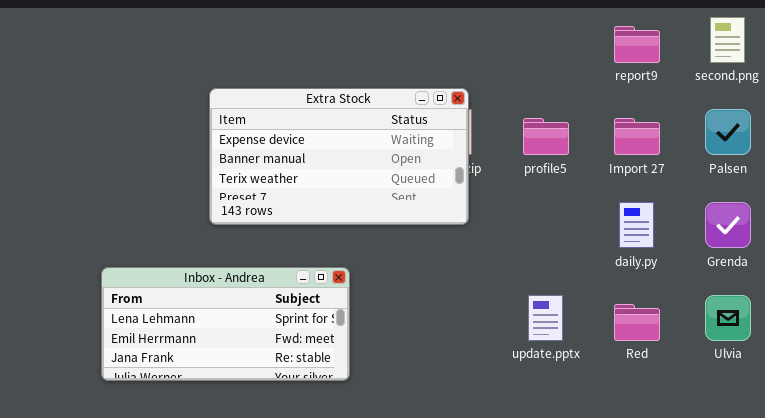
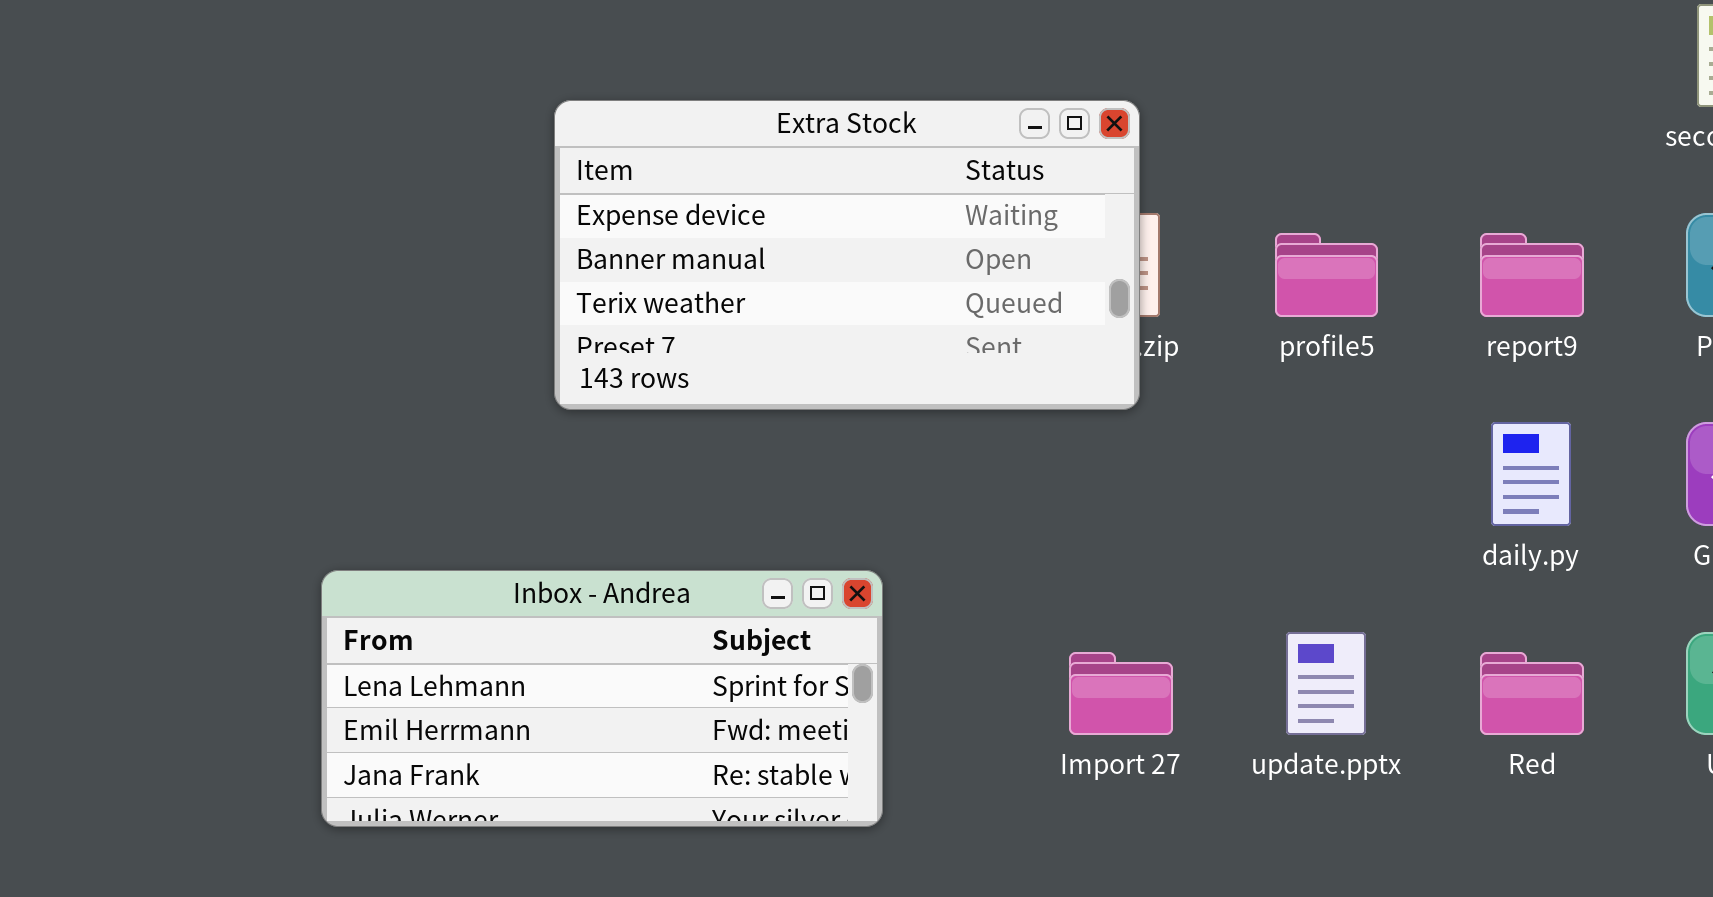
report9: [614,26,660,63] -> [1480,233,1584,317], moved
Extra Stock: [209,88,469,225] -> [554,100,1140,410], moved
Import 27: [614,118,660,155] -> [1069,652,1173,735], moved

